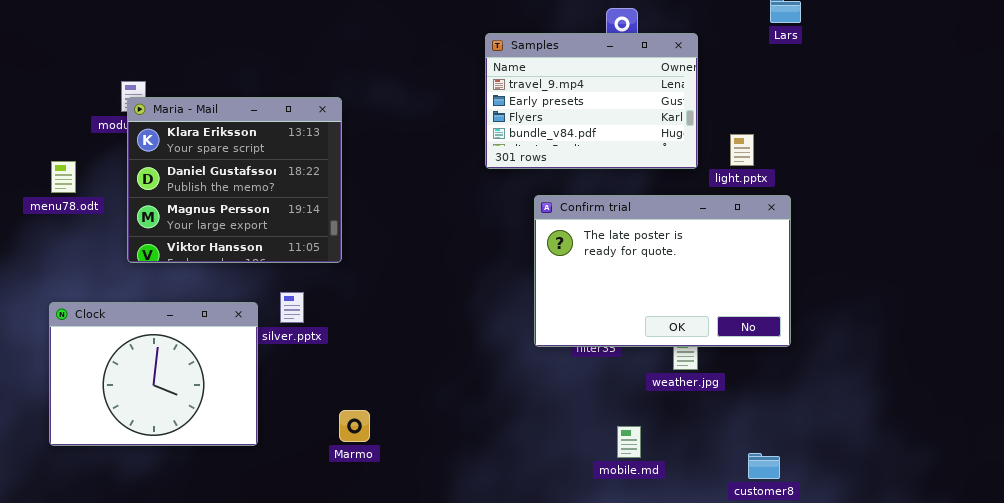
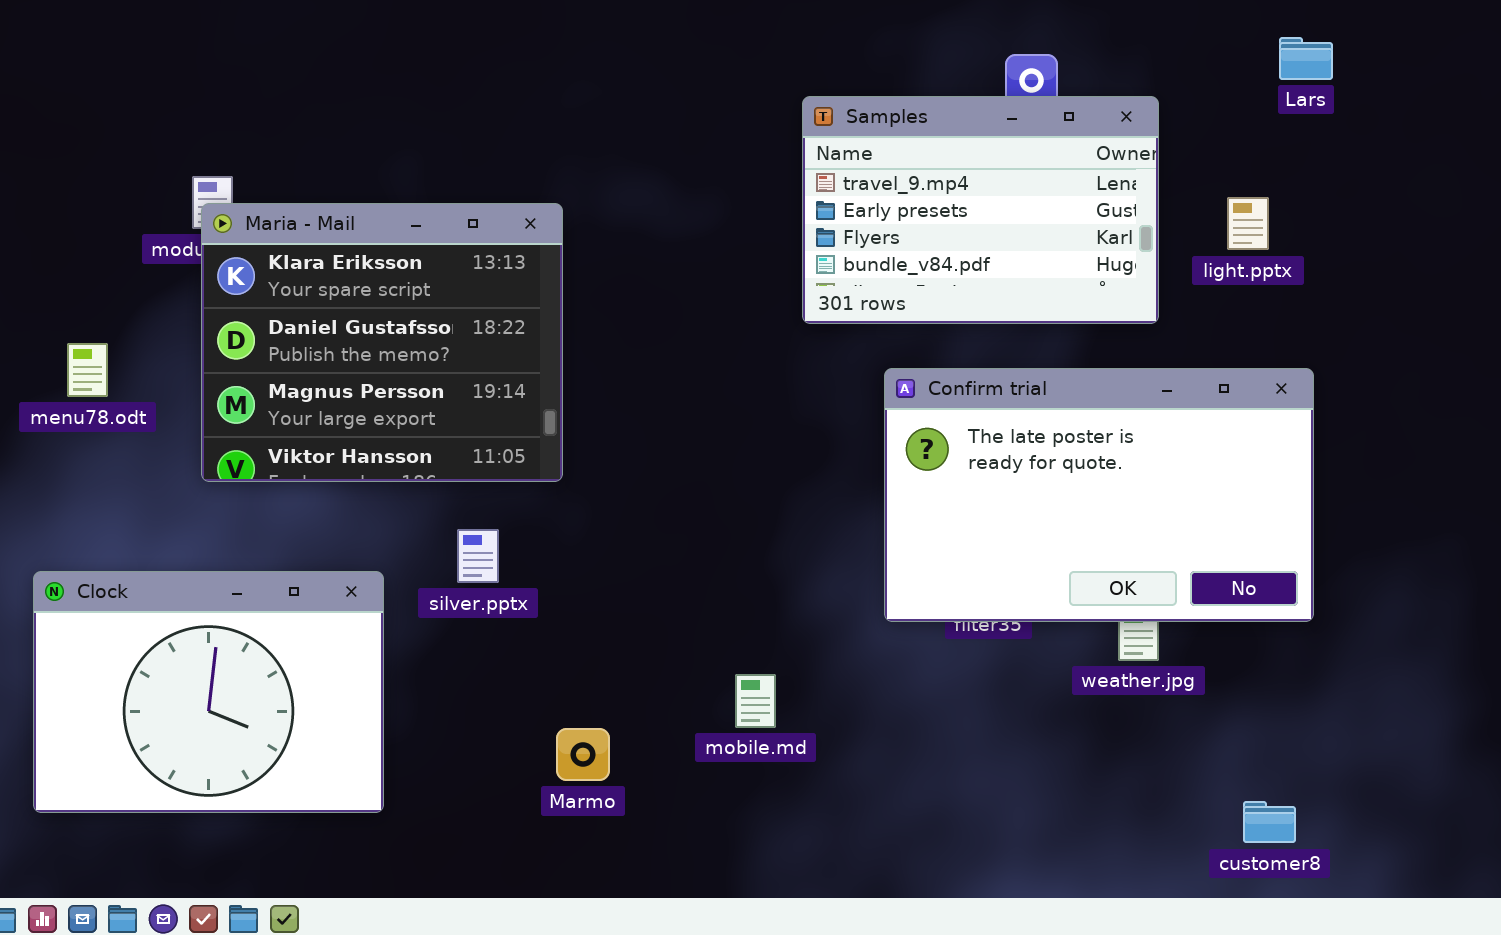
light.pptx: [730,134,754,166] -> [1227,197,1269,250], moved
menu78.odt: [51,161,76,193] -> [67,343,108,397], moved
Clock: [49,302,258,446] -> [33,571,384,813], moved
mobile.md: [617,426,641,458] -> [735,674,776,728], moved

